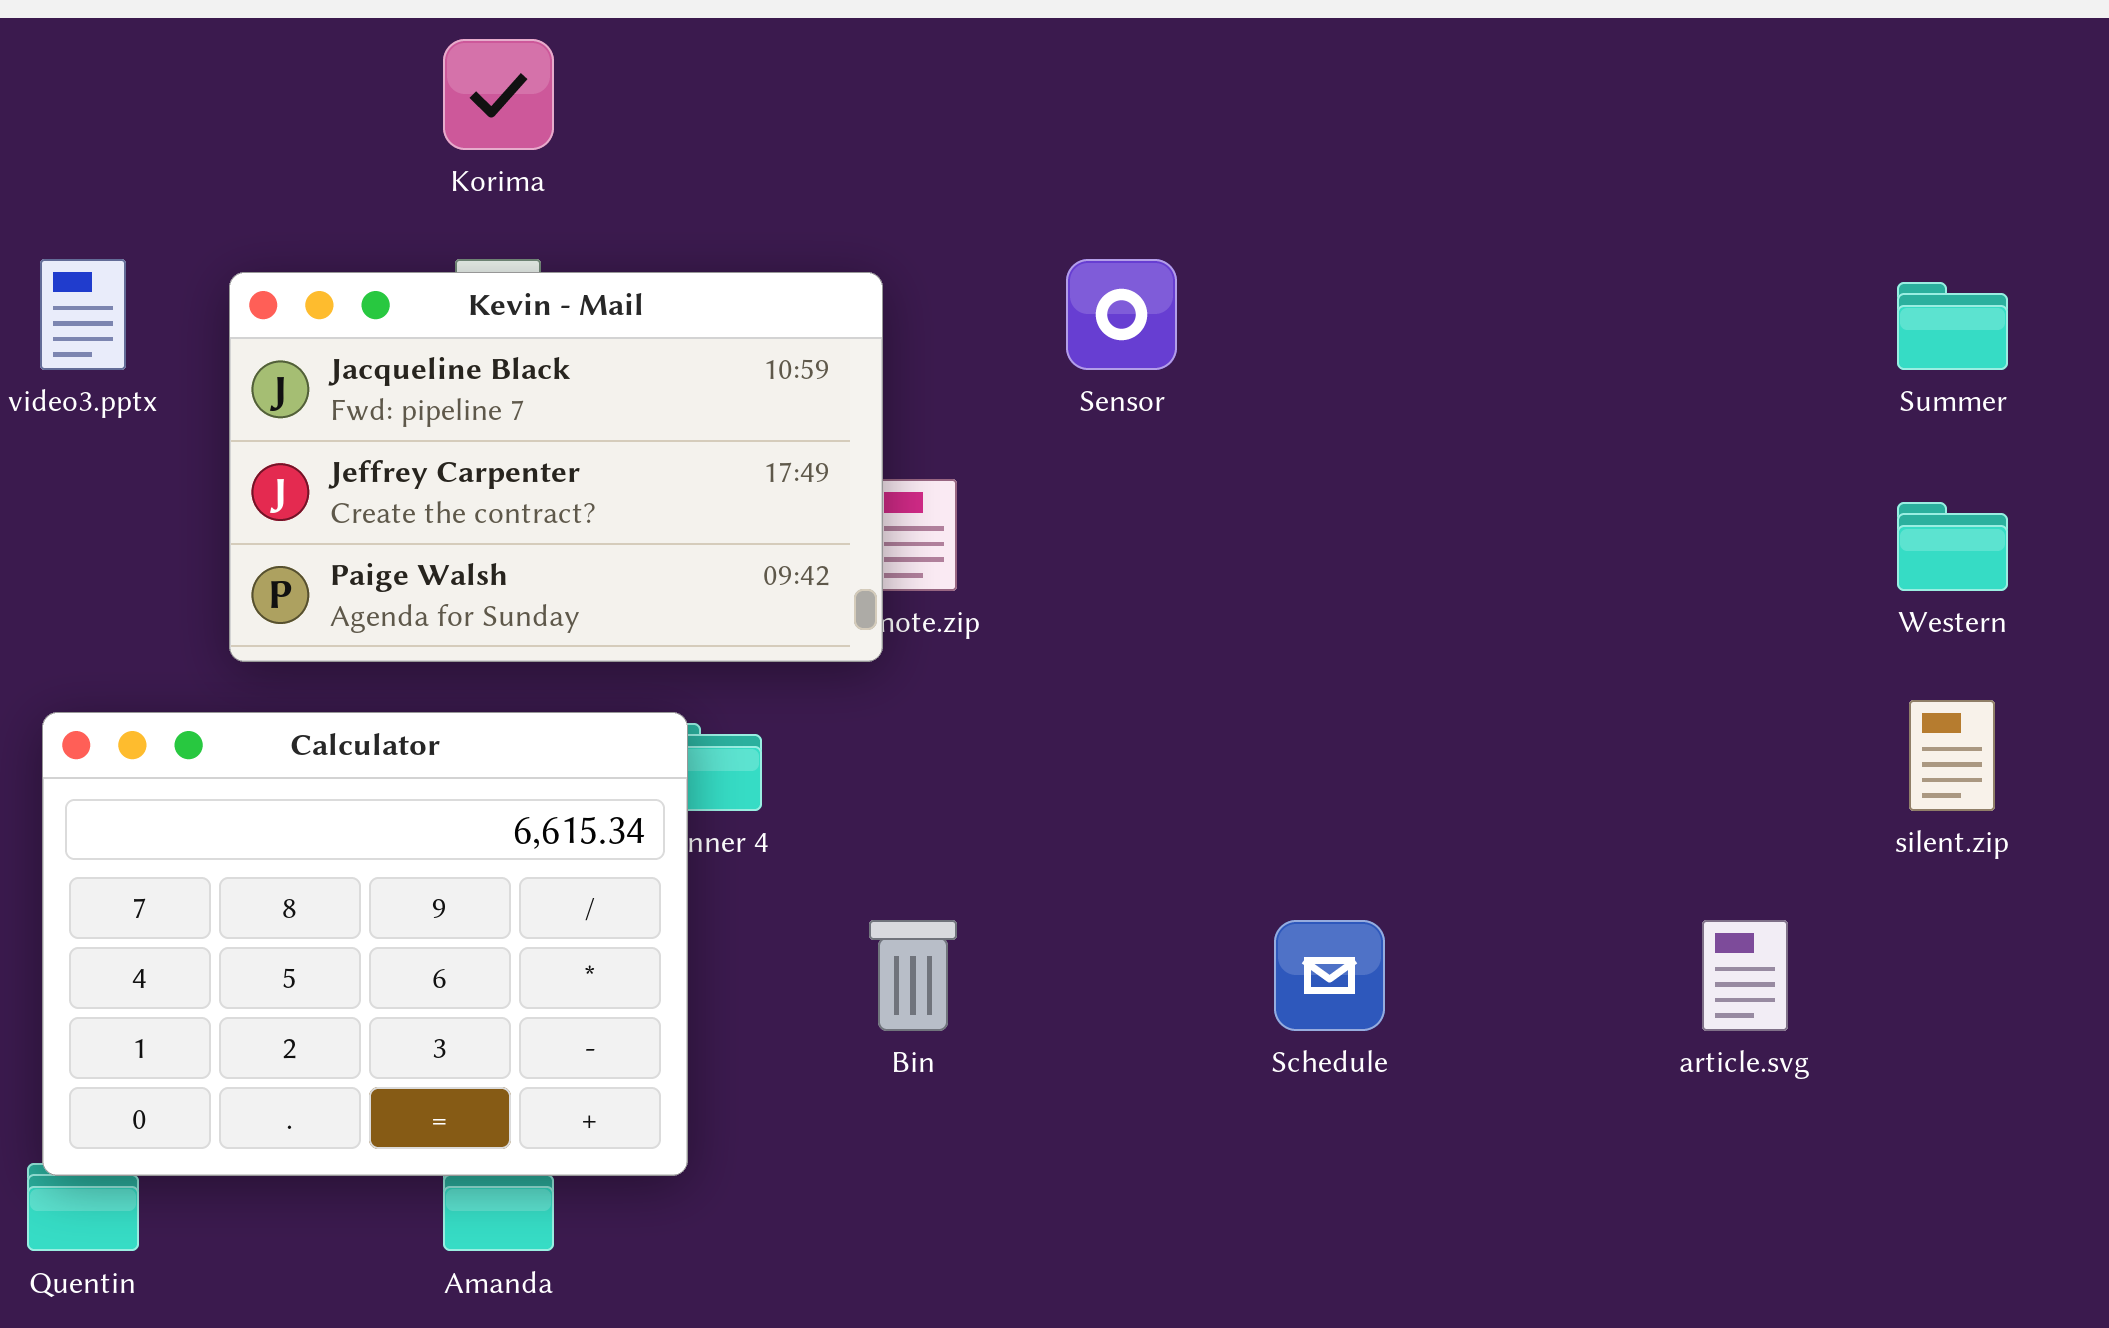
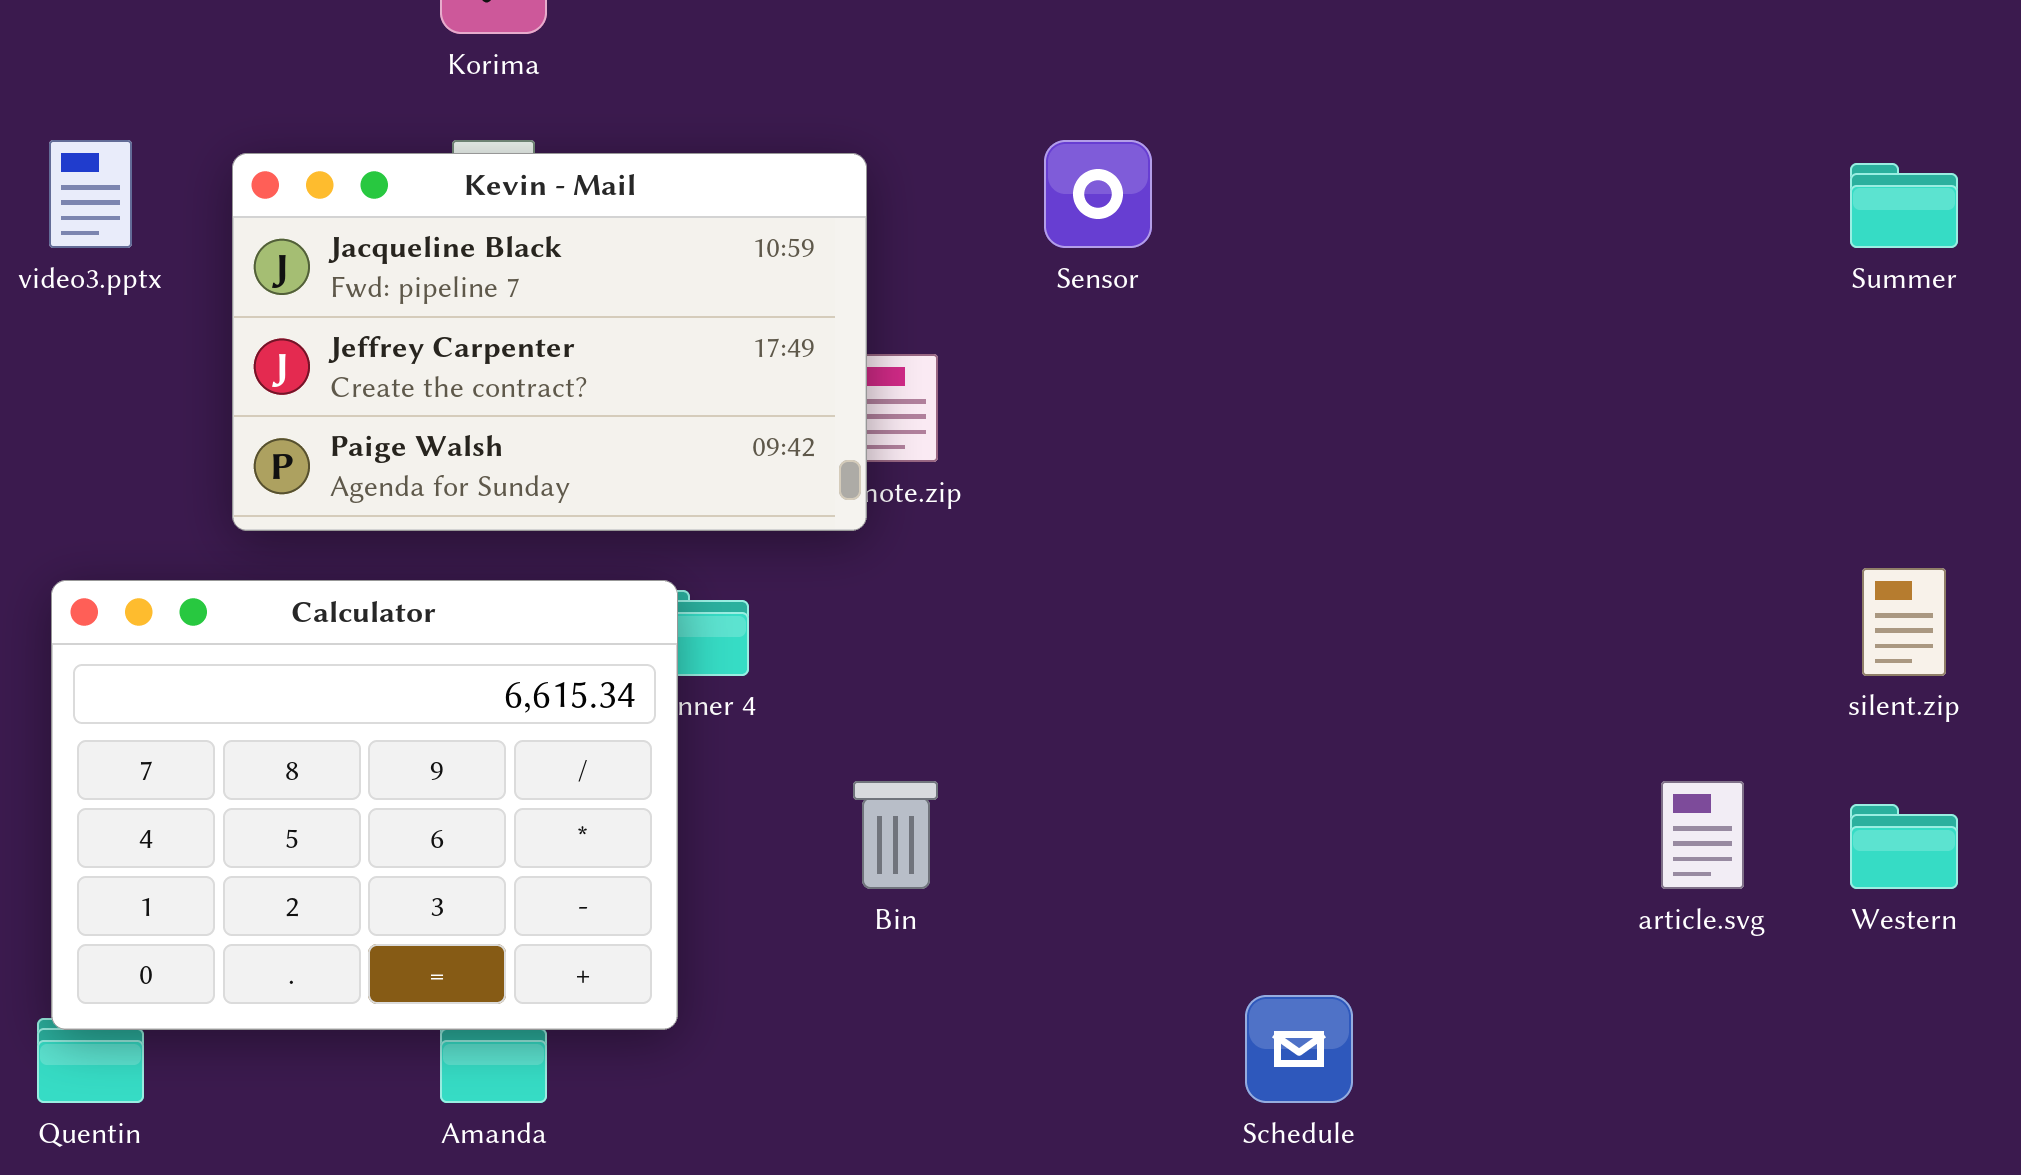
Western: [1897,502,2008,591] -> [1850,804,1958,889], moved
Schedule: [1274,920,1385,1031] -> [1245,995,1353,1103], moved

